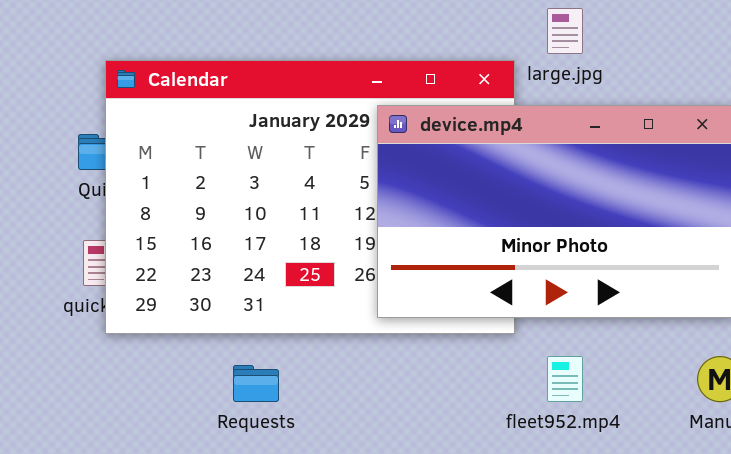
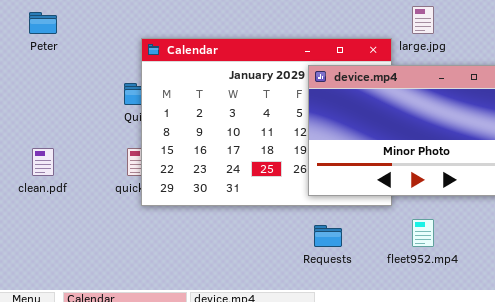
Requests: [233,365,279,402] -> [314,225,342,247], moved

